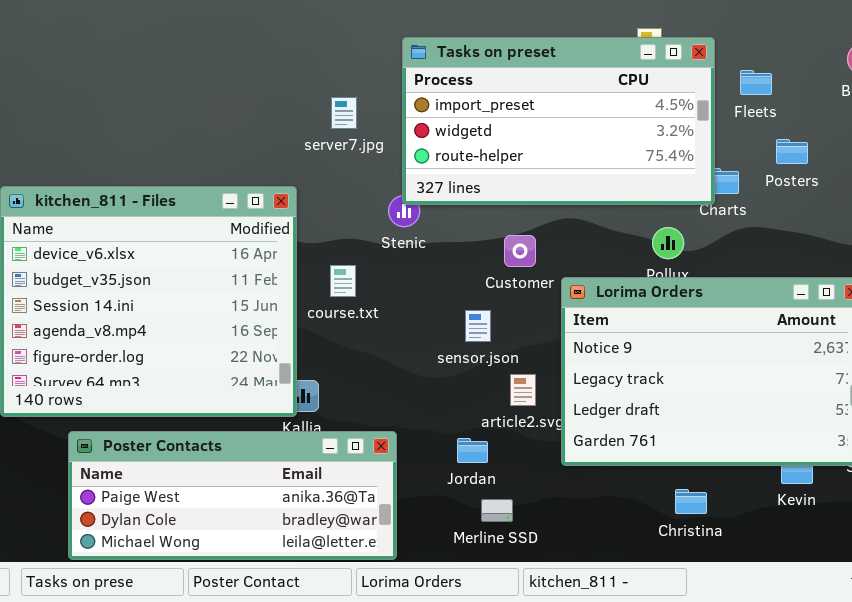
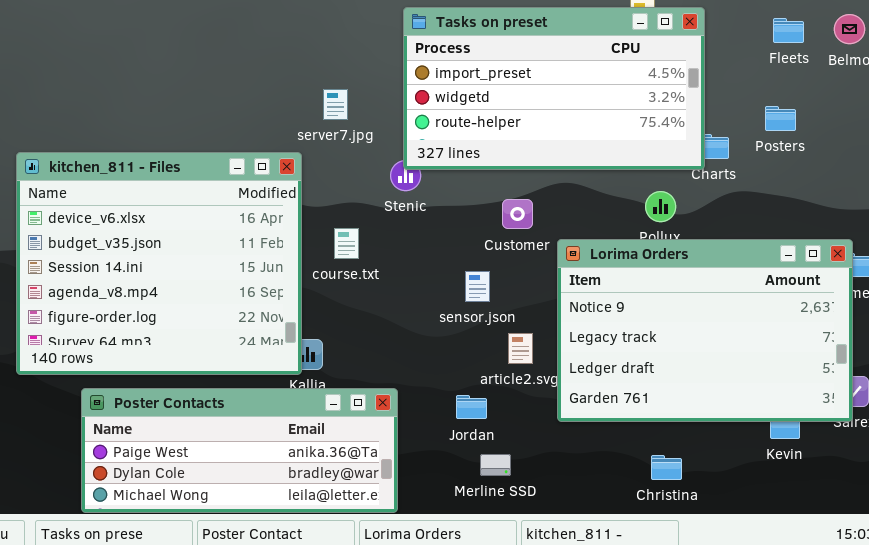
Fleets: [740,70,772,95] -> [773,18,804,43], moved
server7.jpg: [331,97,357,129] -> [323,89,348,120], moved
Christina: [675,489,707,514] -> [651,455,682,480], moved

